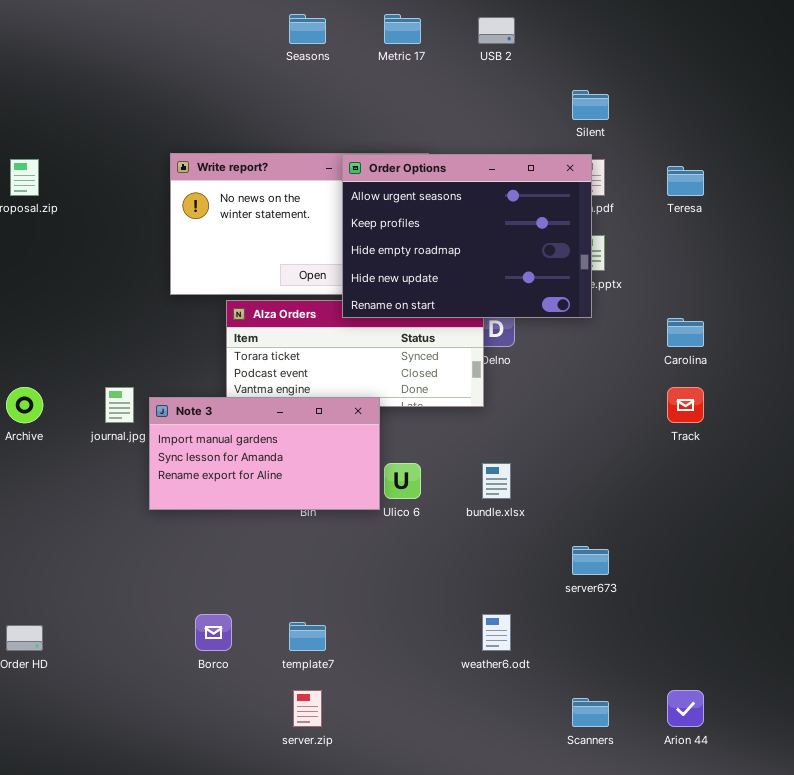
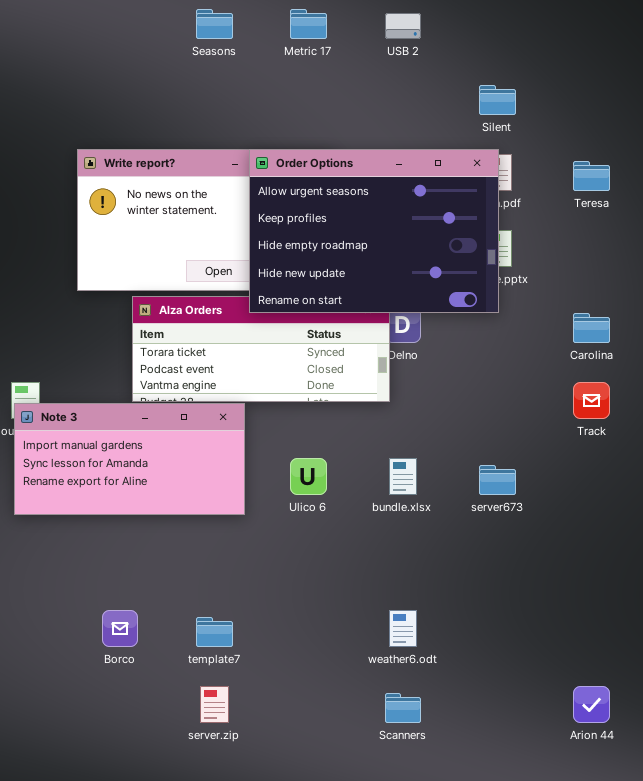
Note 3: [149,397,380,510] -> [14,403,245,515], moved
server673: [572,546,609,575] -> [479,465,516,495], moved
Scanners: [572,698,609,727] -> [385,693,421,723], moved

